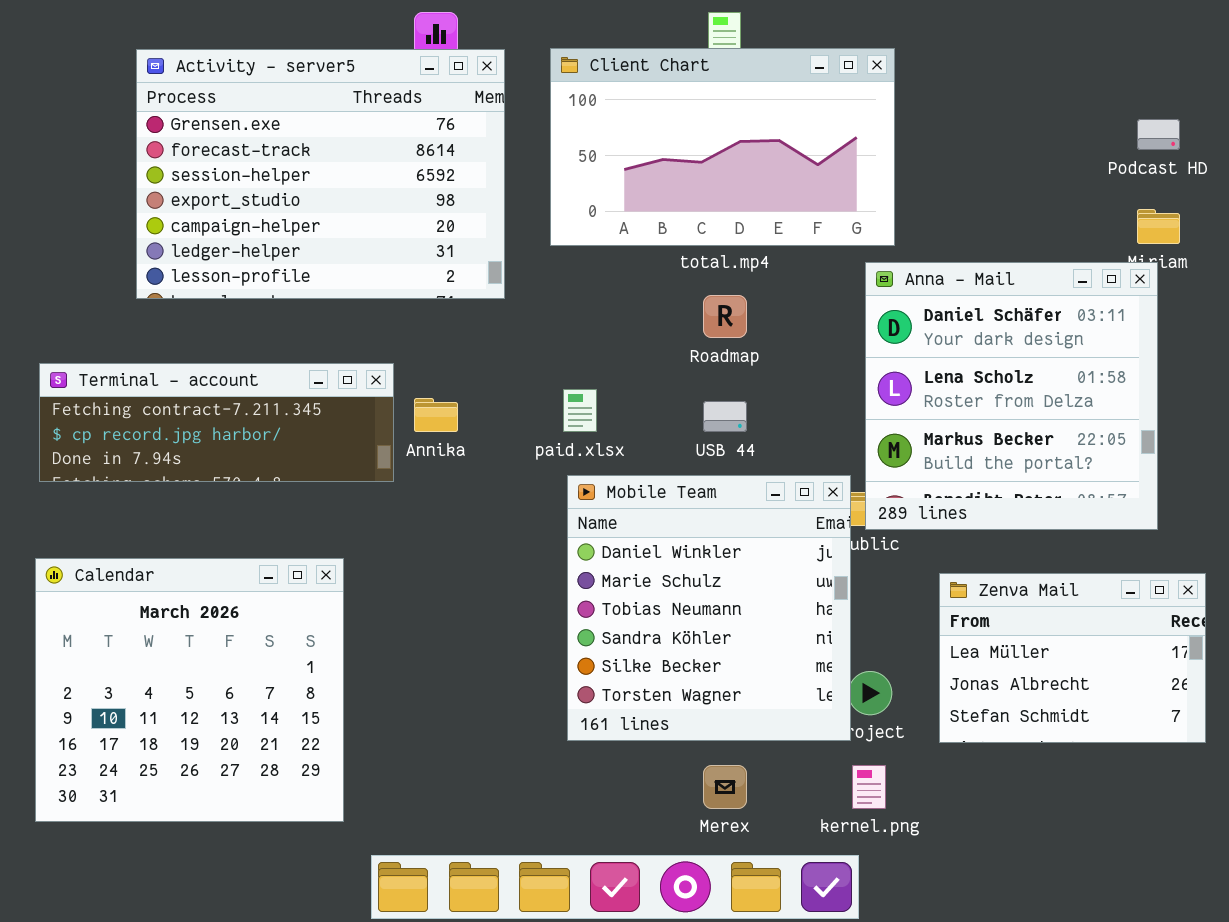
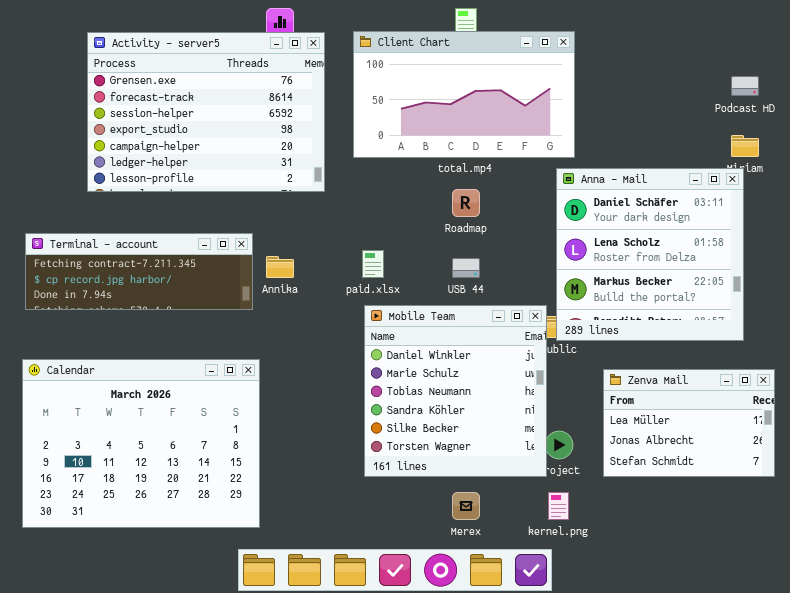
Calendar: [35,558,344,822] -> [22,359,260,528], resized

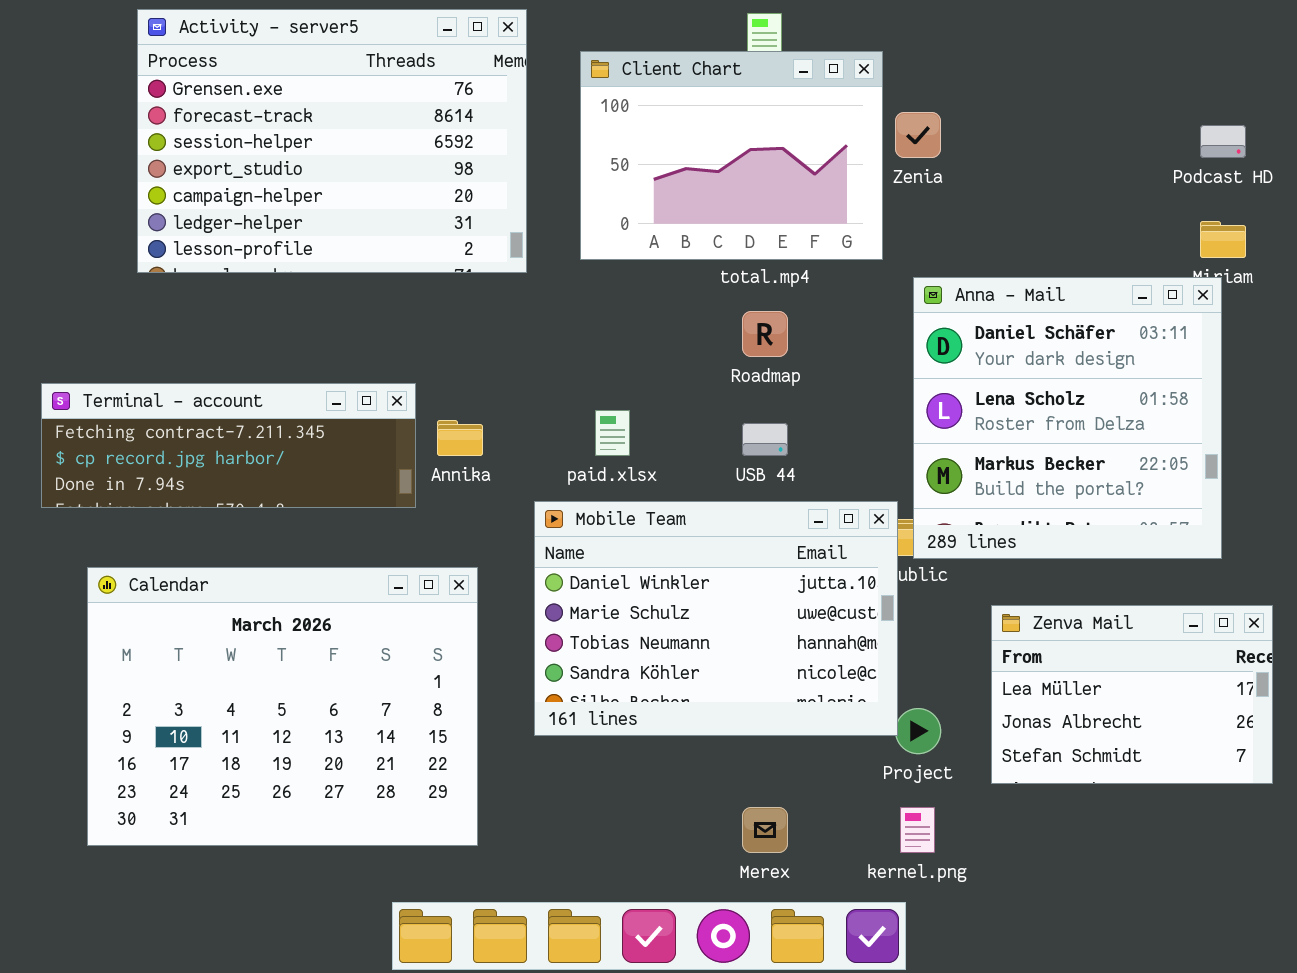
Client Chart: [353,31,575,158] -> [580,51,883,260], resized
Activity - server5: [87,32,325,192] -> [137,9,527,273], moved
Mobile Team: [364,305,547,477] -> [534,501,898,736], resized
Calendar: [22,359,260,528] -> [87,567,478,846], moved

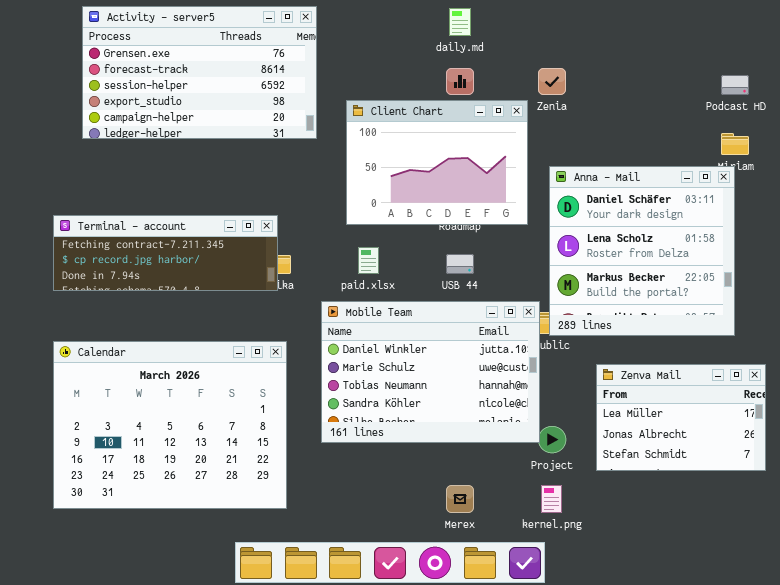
Activity - server5: [137,9,527,273] -> [82,6,317,139], resized
Client Chart: [580,51,883,260] -> [346,100,528,225], moved
Terminal - account: [41,383,416,508] -> [53,215,278,291], moved

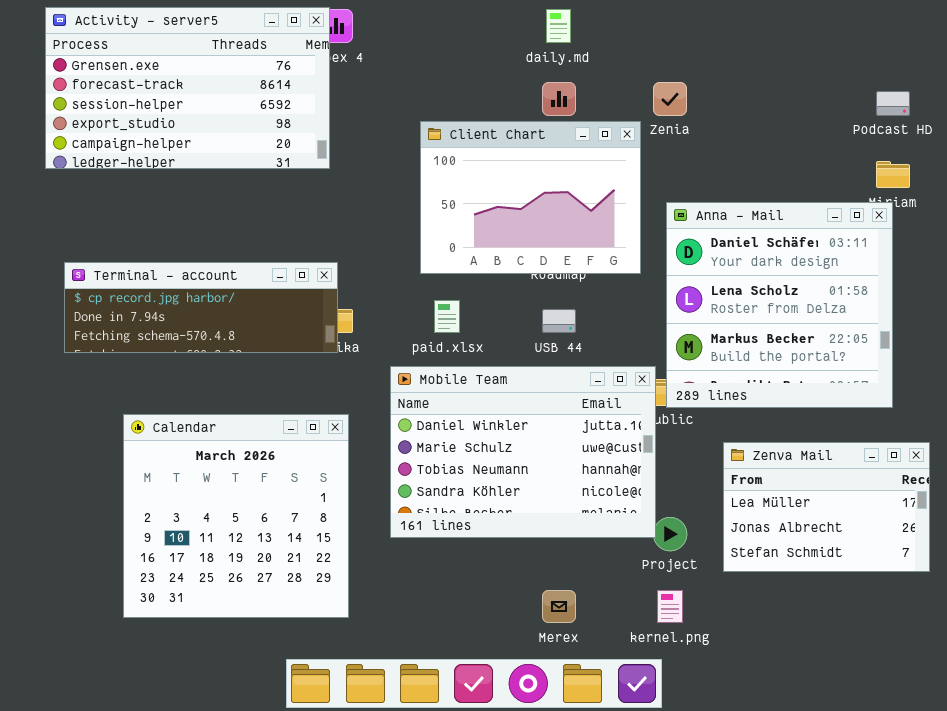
Activity - server5: [82,6,317,139] -> [45,7,330,169], moved
Terminal - account: [53,215,278,291] -> [64,262,338,353], scrolled down 1 row
Calendar: [53,341,287,509] -> [123,414,349,618], resized

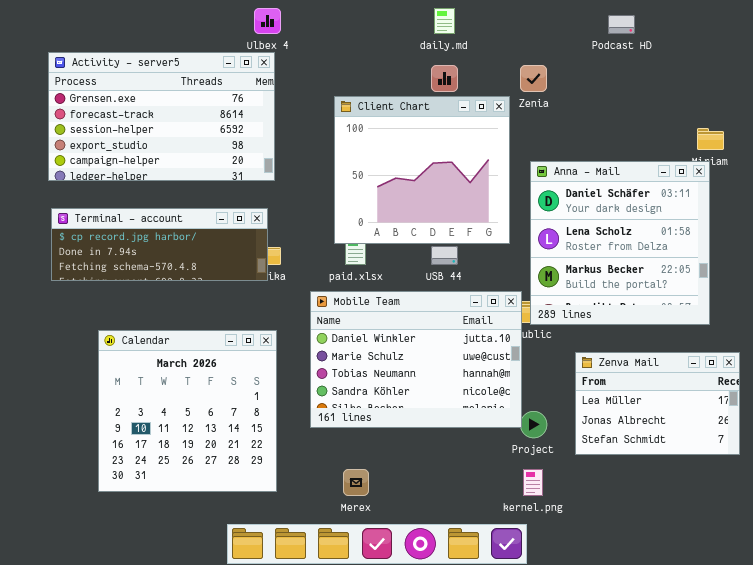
Activity - server5: [45,7,330,169] -> [48,52,275,181], moved
Podcast HD: [876,91,910,116] -> [608,15,635,34], moved
Client Chart: [420,121,641,274] -> [334,96,510,244], resized
Merex: [542,590,576,623] -> [343,469,369,496], moved

